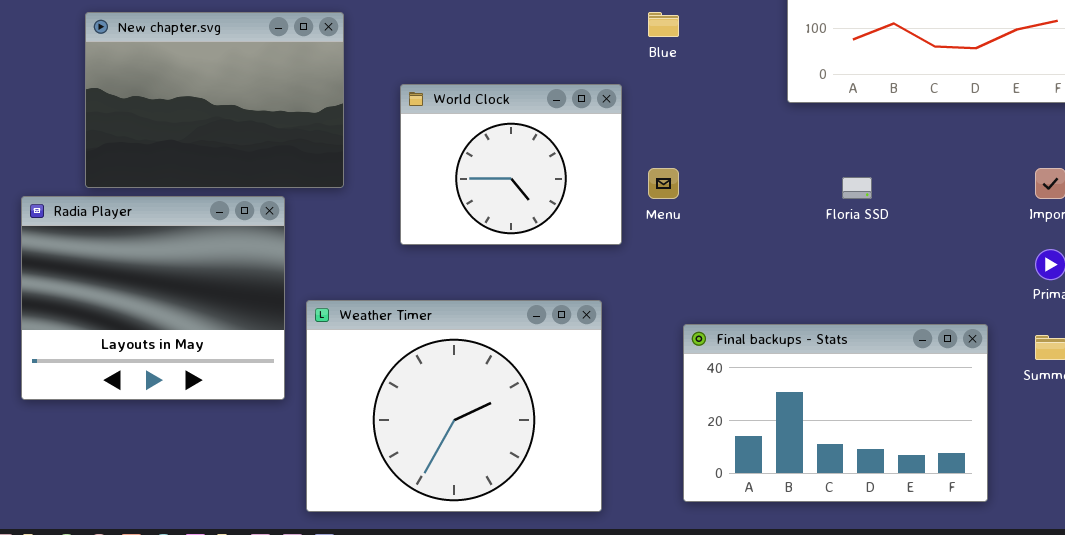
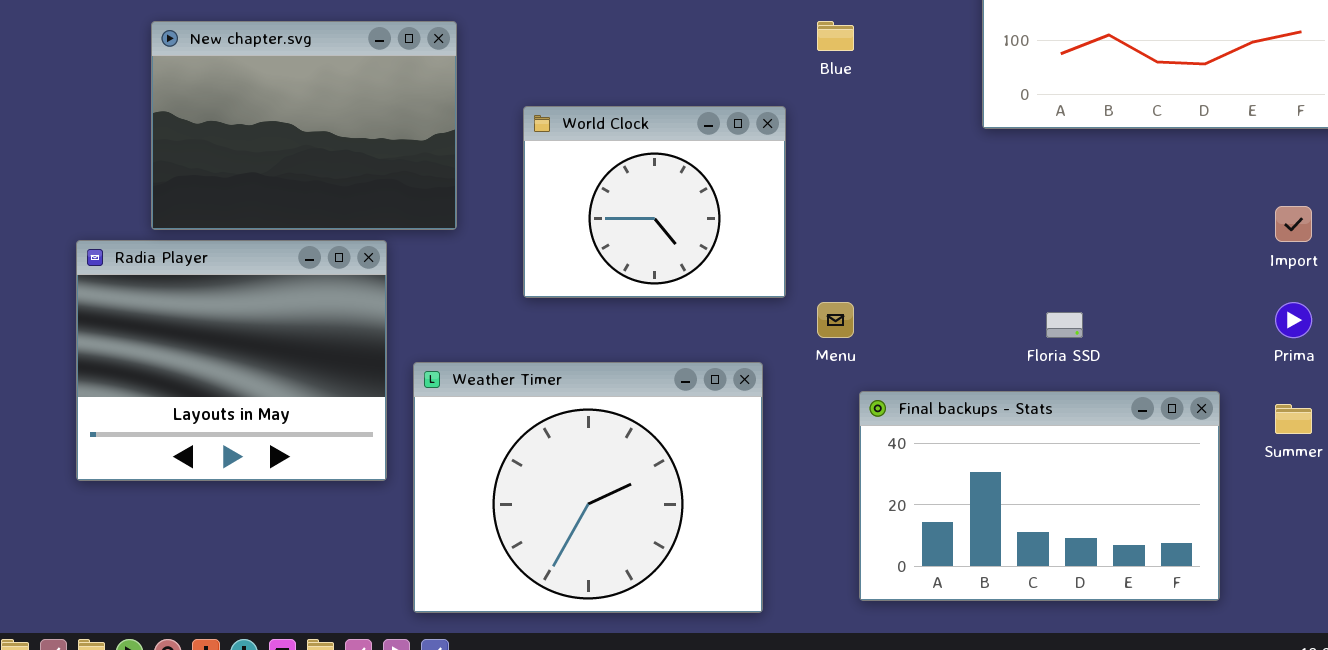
Menu: [648,168,679,199] -> [817,302,854,338], moved
Floria SSD: [842,177,872,199] -> [1046,312,1083,338], moved

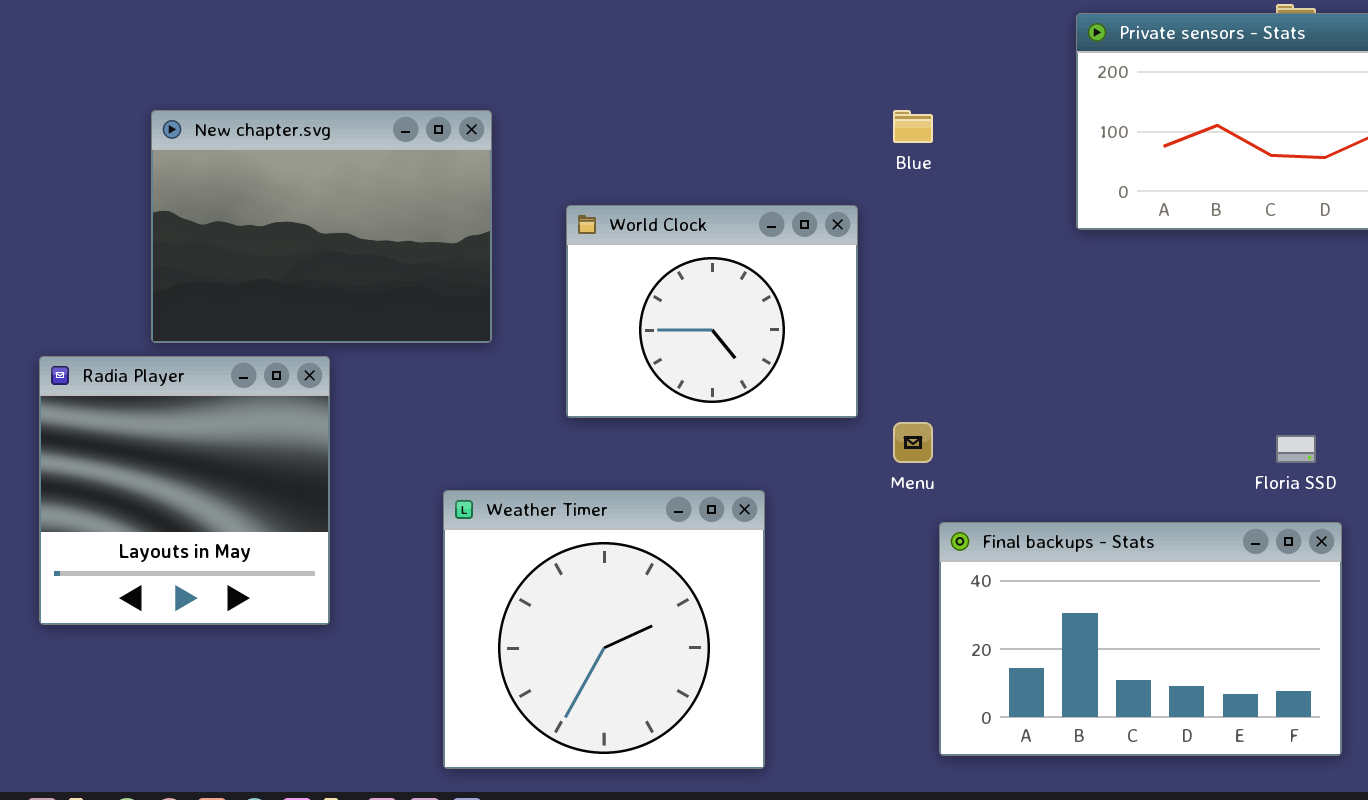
Radia Player: [76,240,387,481] -> [39,356,330,625], moved, resized
Floria SSD: [1046,312,1083,338] -> [1276,435,1316,463], moved
Weather Timer: [413,362,763,613] -> [443,490,765,769], resized

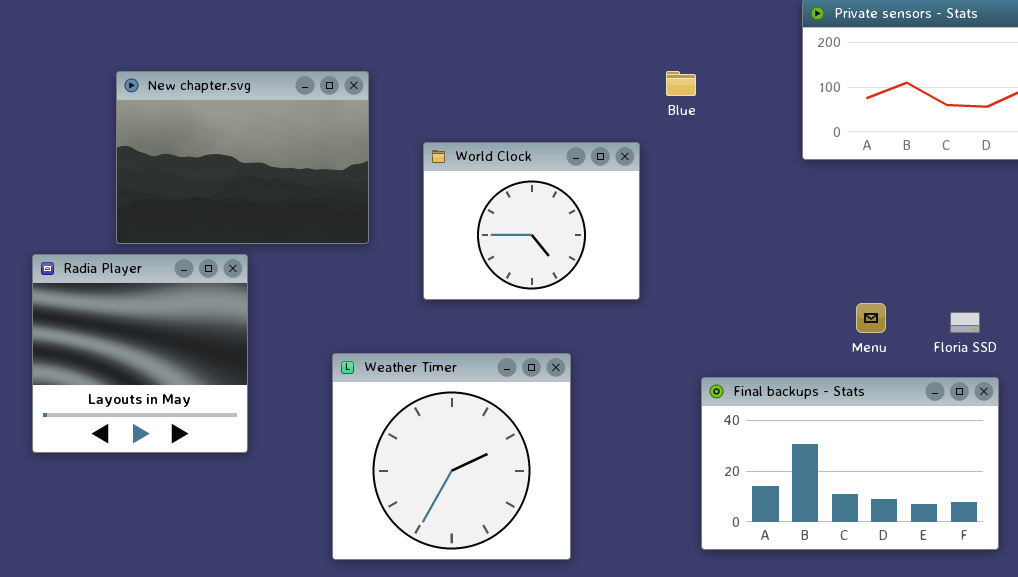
Menu: [893,422,933,463] -> [856,303,886,333], moved

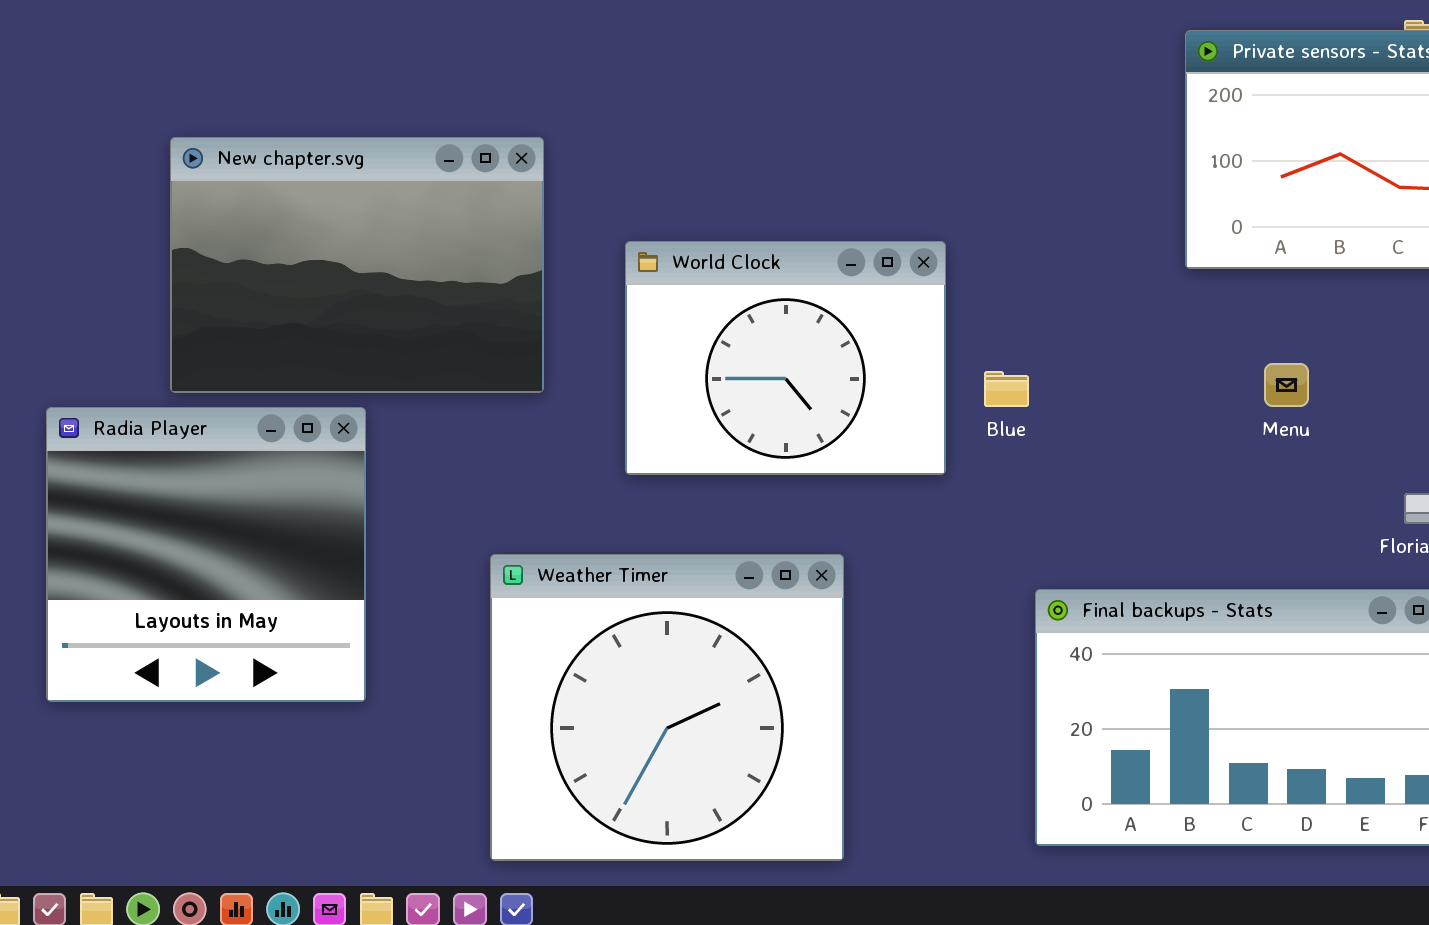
Blue: [666,71,696,96] -> [984,371,1029,407], moved
Menu: [856,303,886,333] -> [1264,363,1309,407], moved

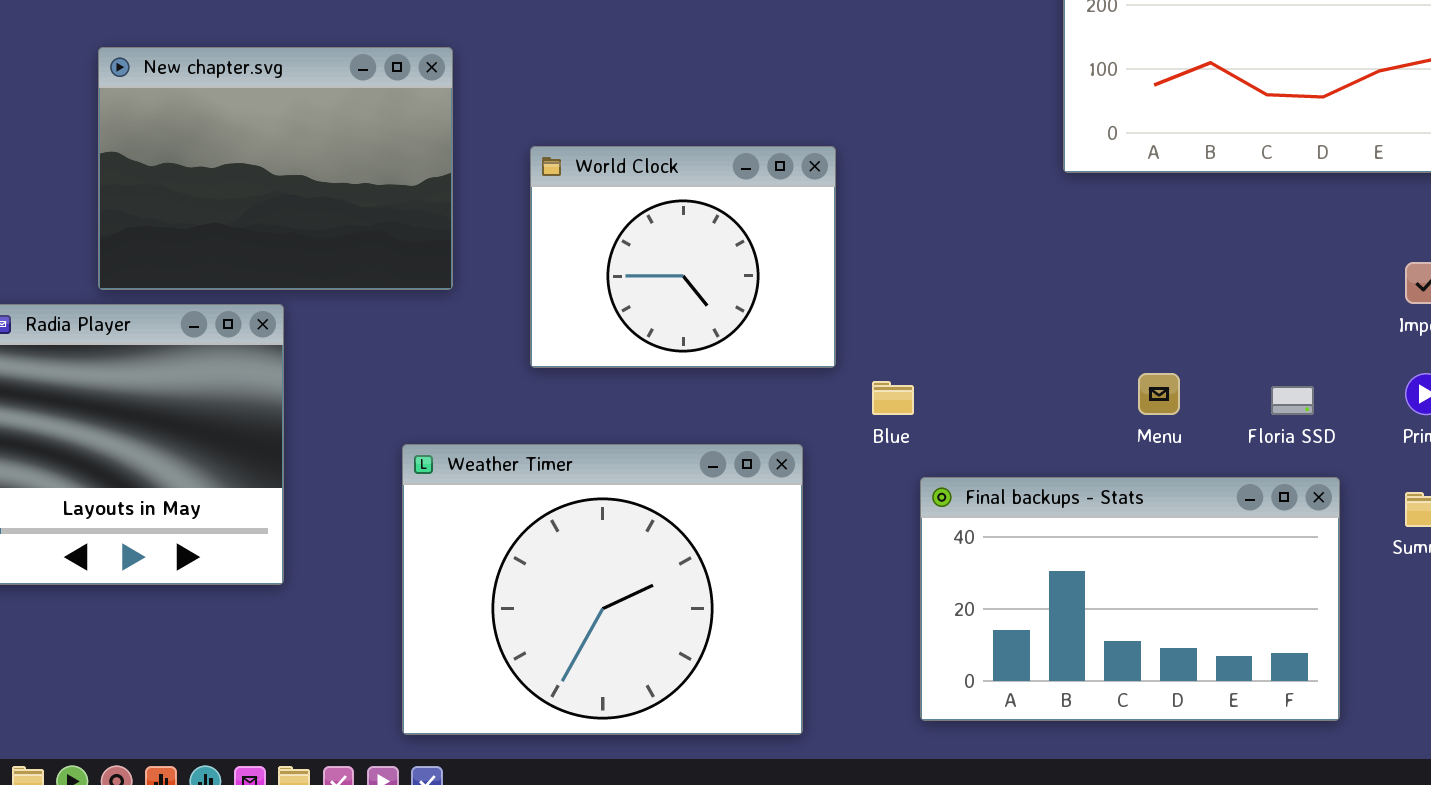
Menu: [1264,363,1309,407] -> [1138,373,1180,415], moved
Blue: [984,371,1029,407] -> [872,381,914,415], moved
Weather Timer: [490,554,844,861] -> [402,444,803,735], resized

